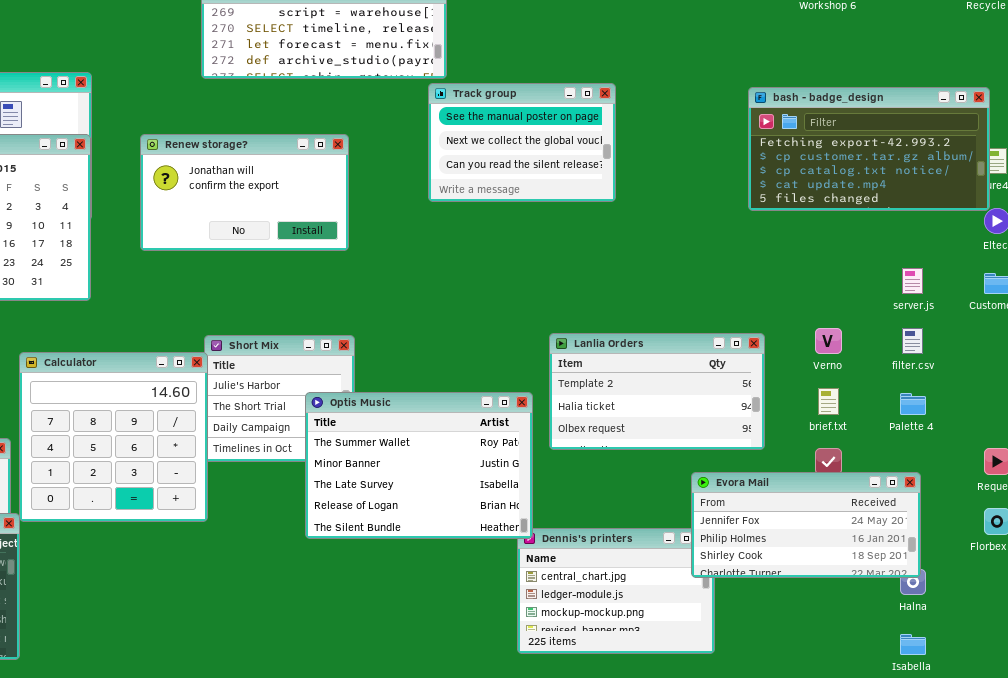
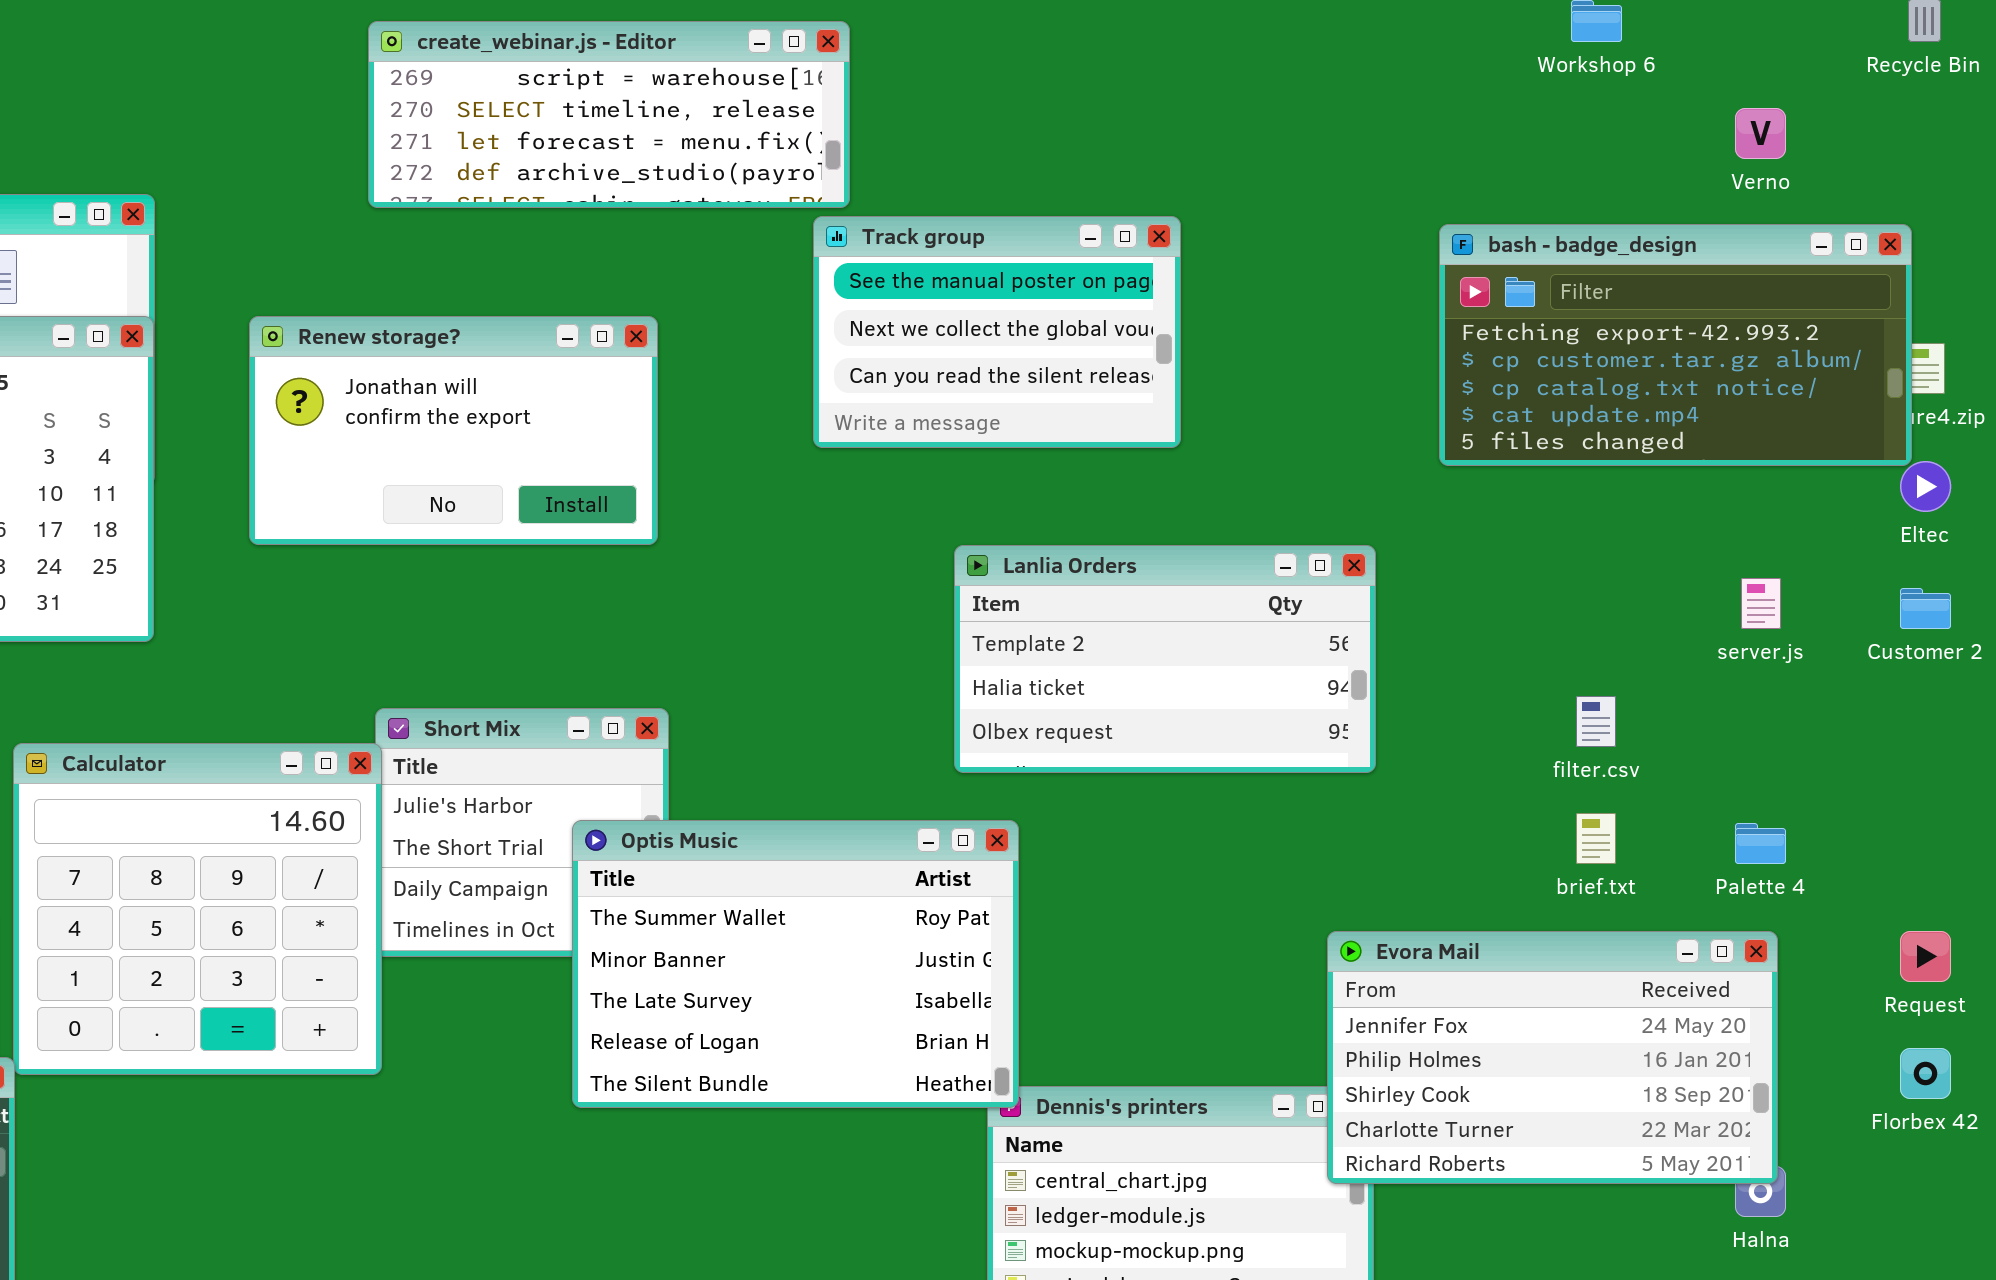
Verno: [815,328,842,354] -> [1735,108,1786,159], moved
filter.csv: [902,328,923,354] -> [1576,696,1616,747], moved
Lanlia Orders: [549,333,765,450] -> [954,545,1376,773], moved
Evora Mail: [691,472,921,578] -> [1327,931,1778,1184], resized

